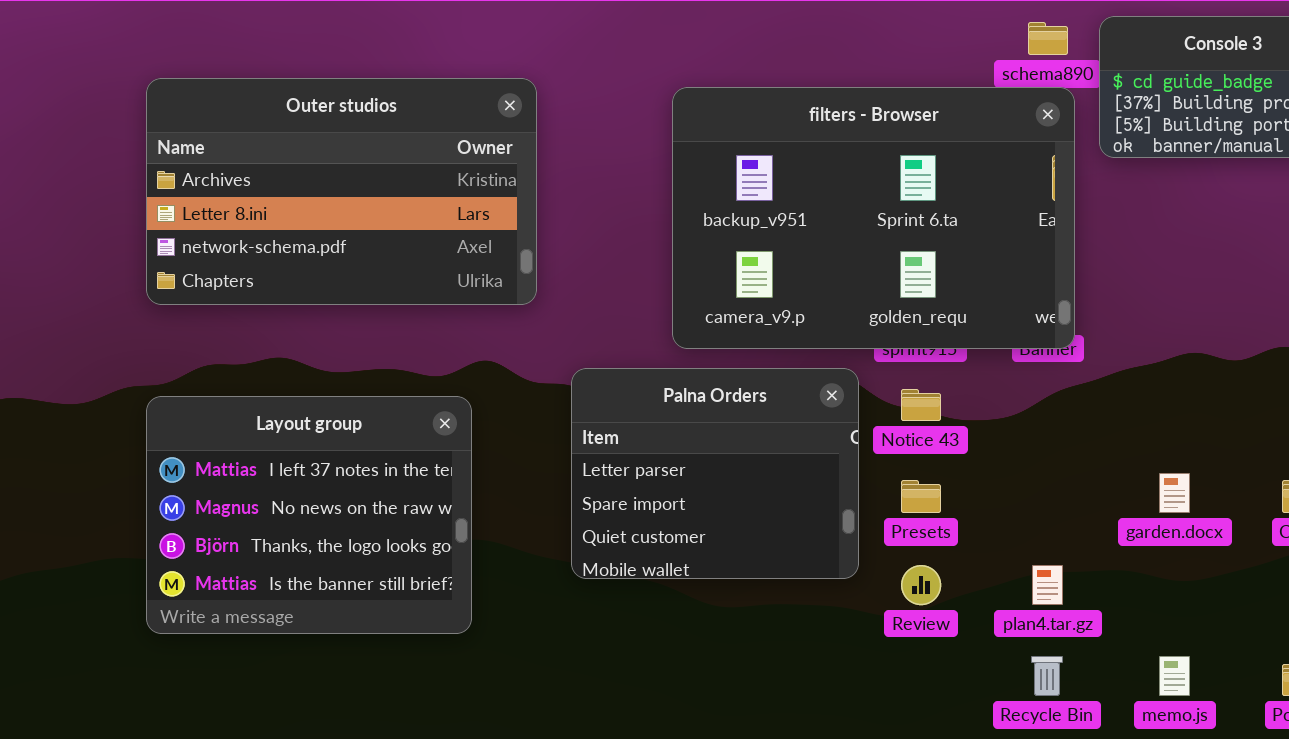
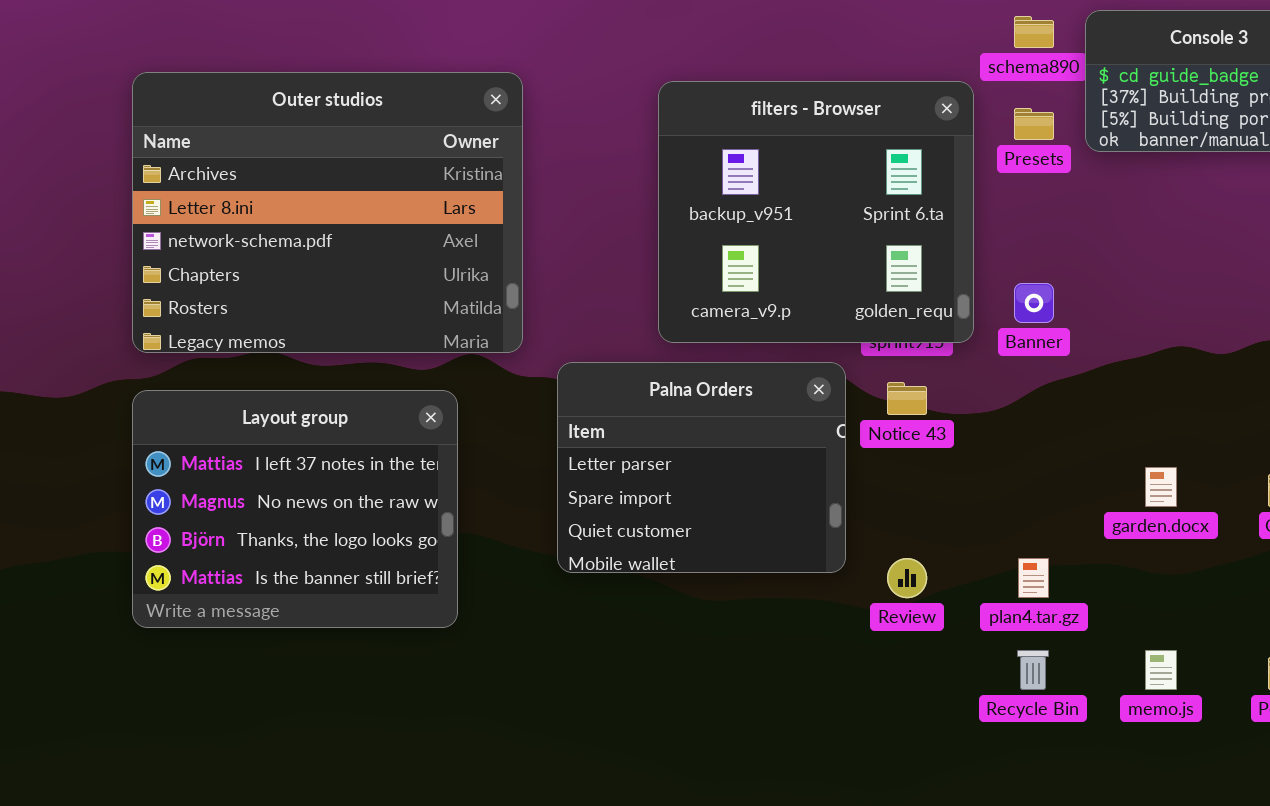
Outer studios: [146,78,537,305] -> [132,72,523,353], resized
filters - Browser: [672,87,1075,349] -> [658,81,974,343], resized
Presets: [901,480,941,513] -> [1014,108,1054,140], moved

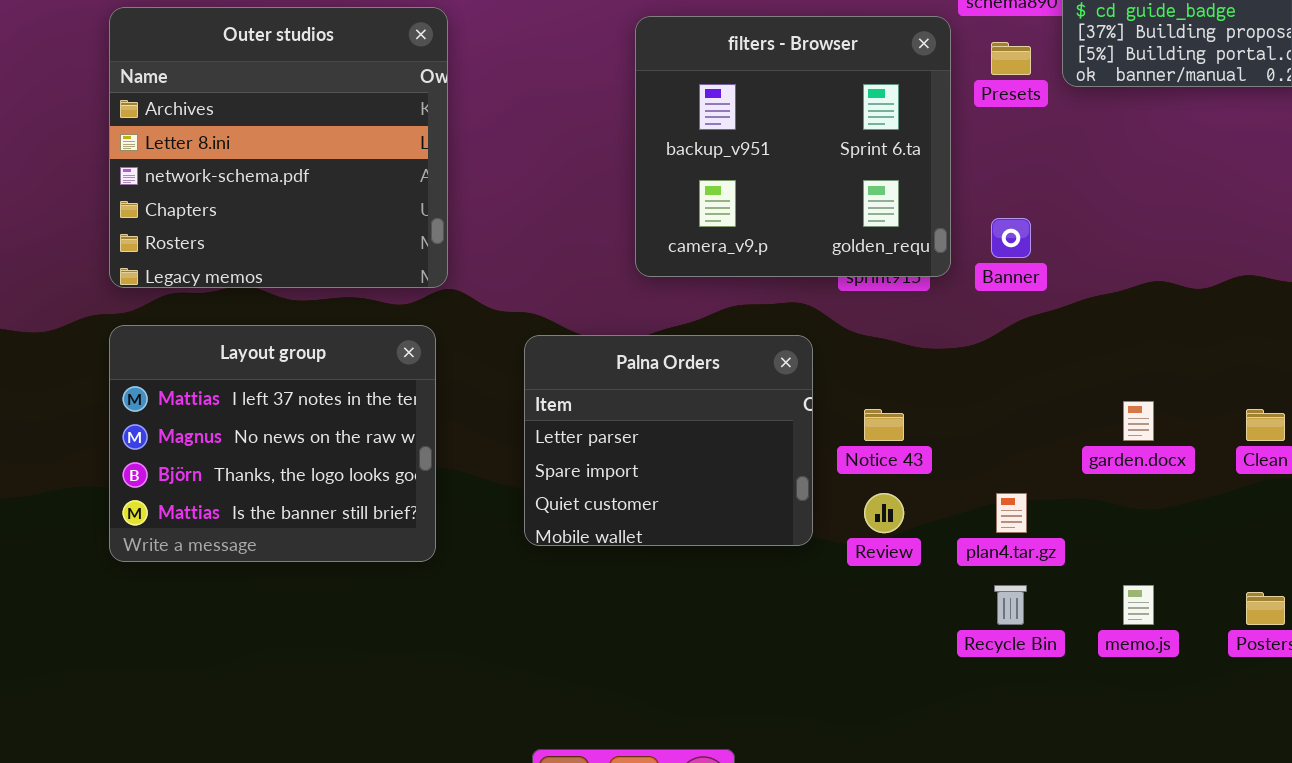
Outer studios: [132,72,523,353] -> [109,7,448,288], resized
Palna Orders: [557,362,846,573] -> [524,335,813,546], moved
Notice 43: [887,382,927,415] -> [864,409,904,441], moved

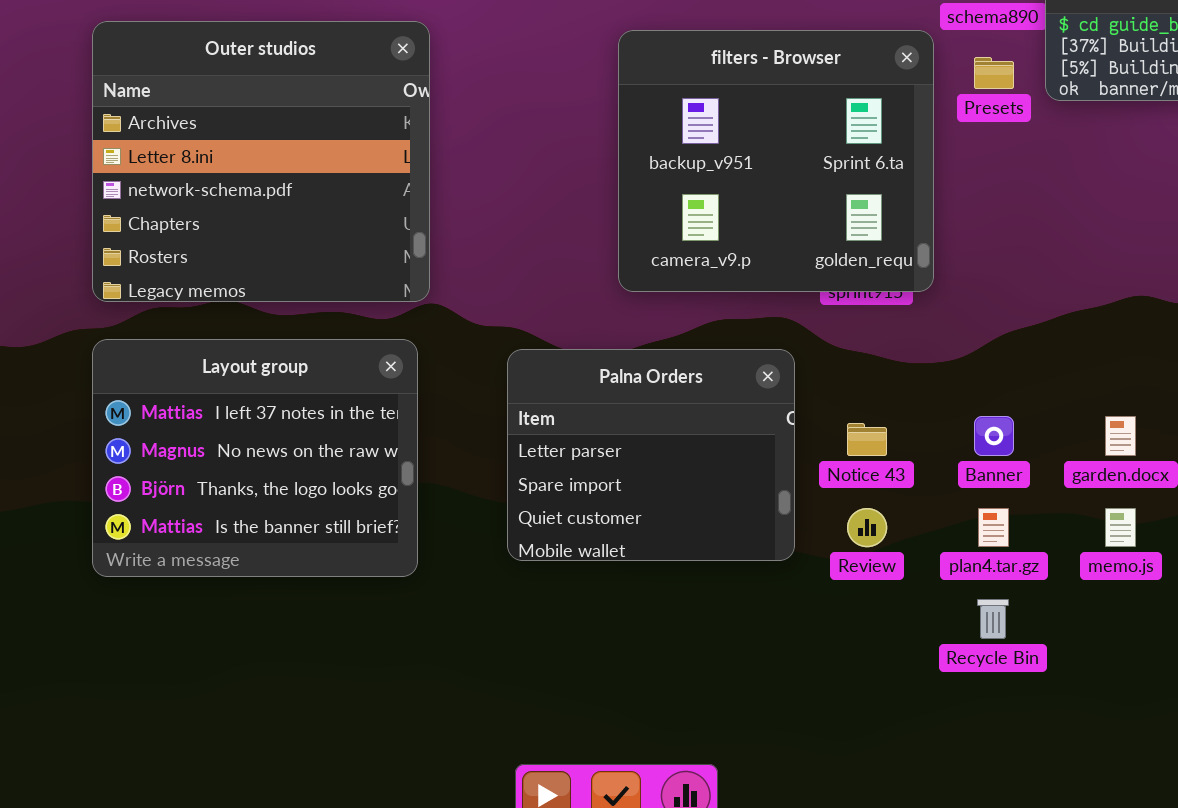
Banner: [991,218,1031,258] -> [974,416,1014,456], moved
memo.js: [1123,585,1154,625] -> [1105,508,1136,547], moved

